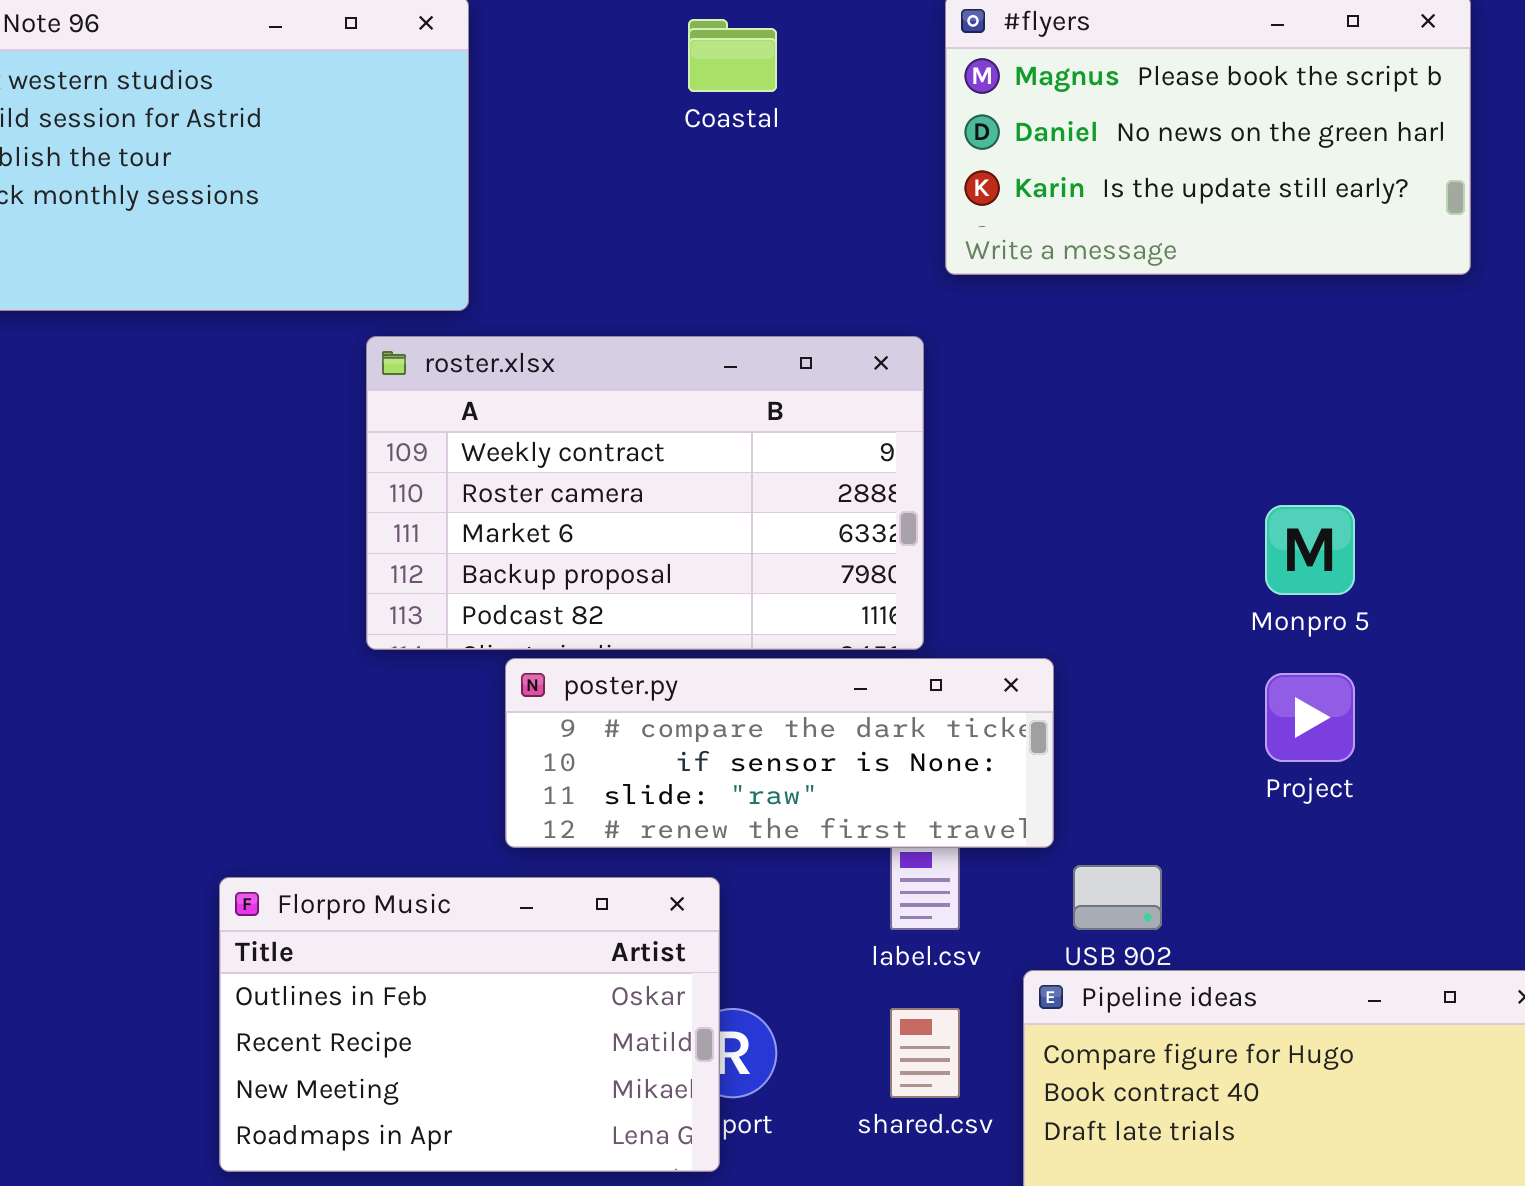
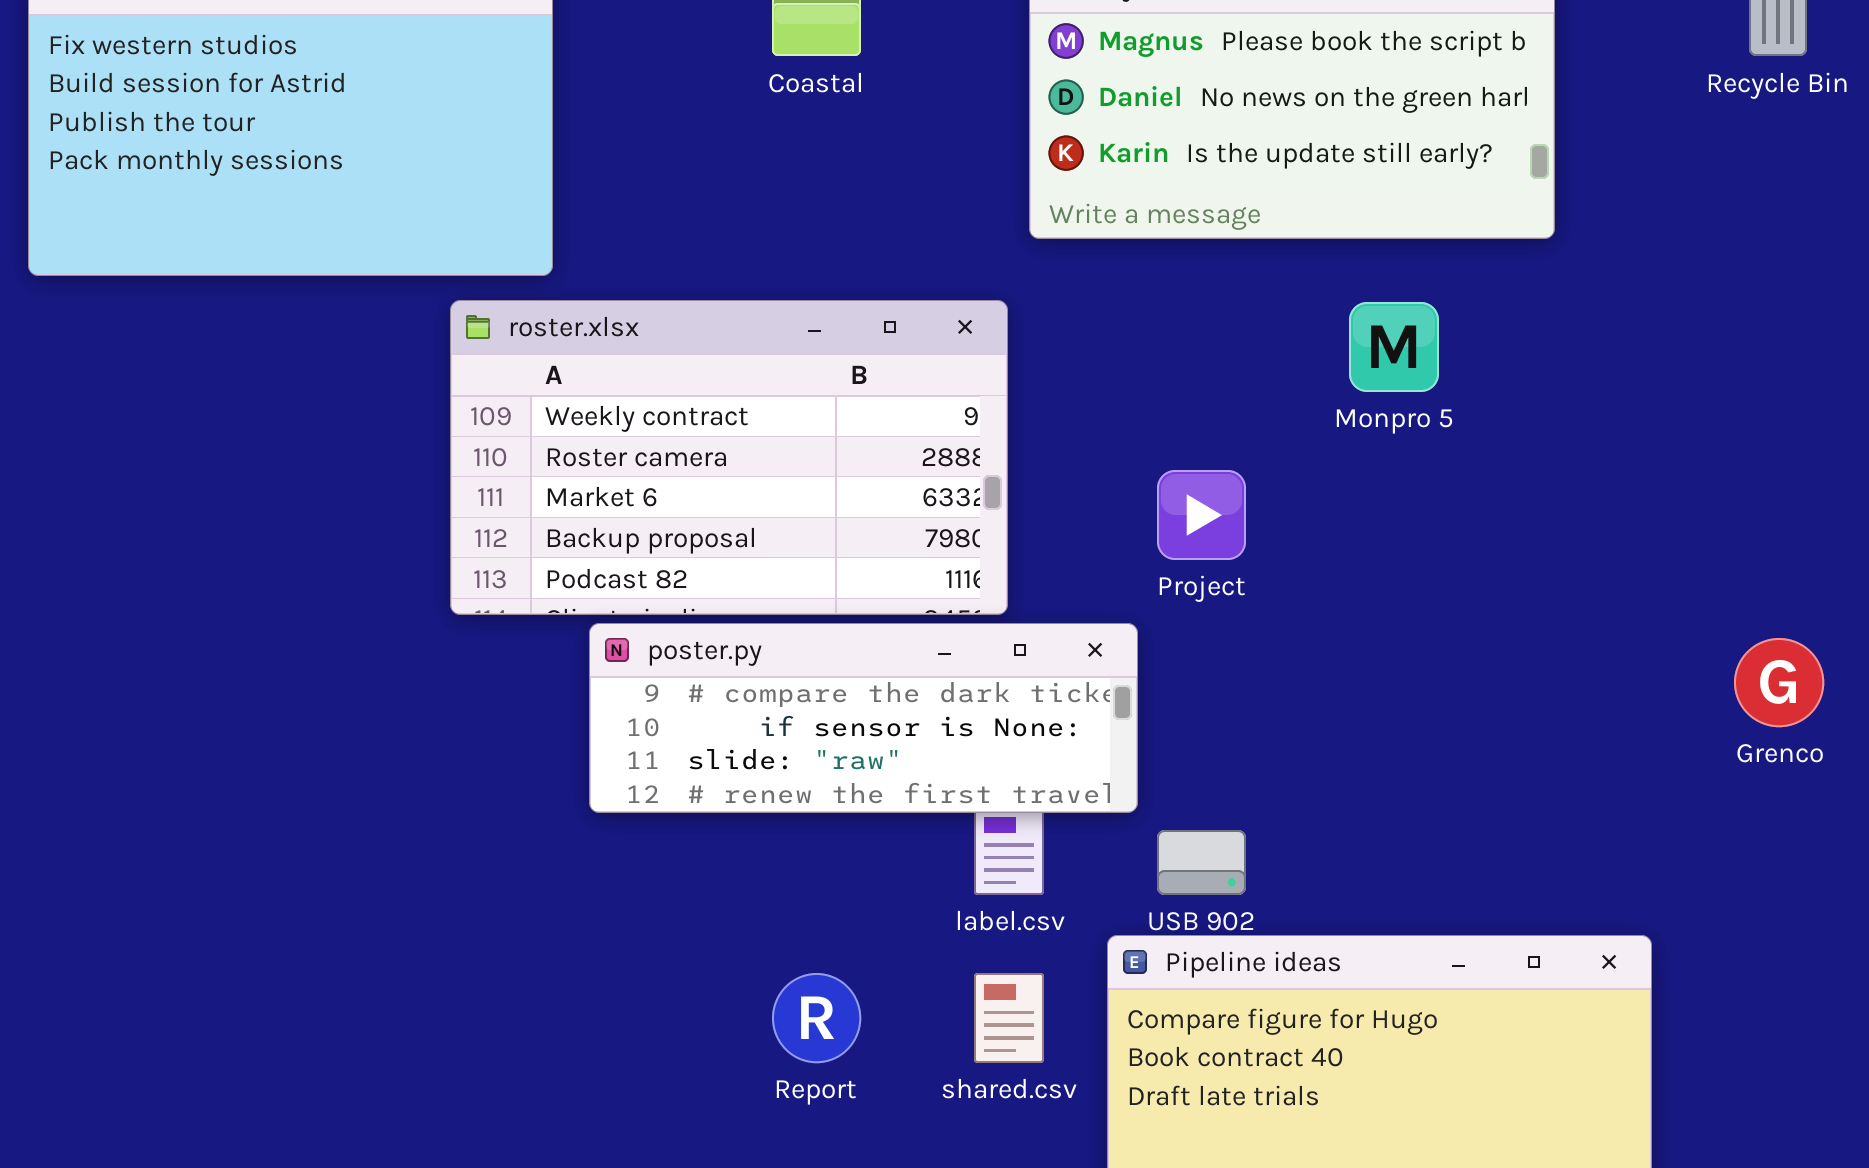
Monpro 5: [1265,505,1355,595] -> [1349,302,1439,392], moved
Project: [1265,673,1355,762] -> [1157,470,1246,560], moved
Florpro Music: [219,877,720,1172] -> none, closed

